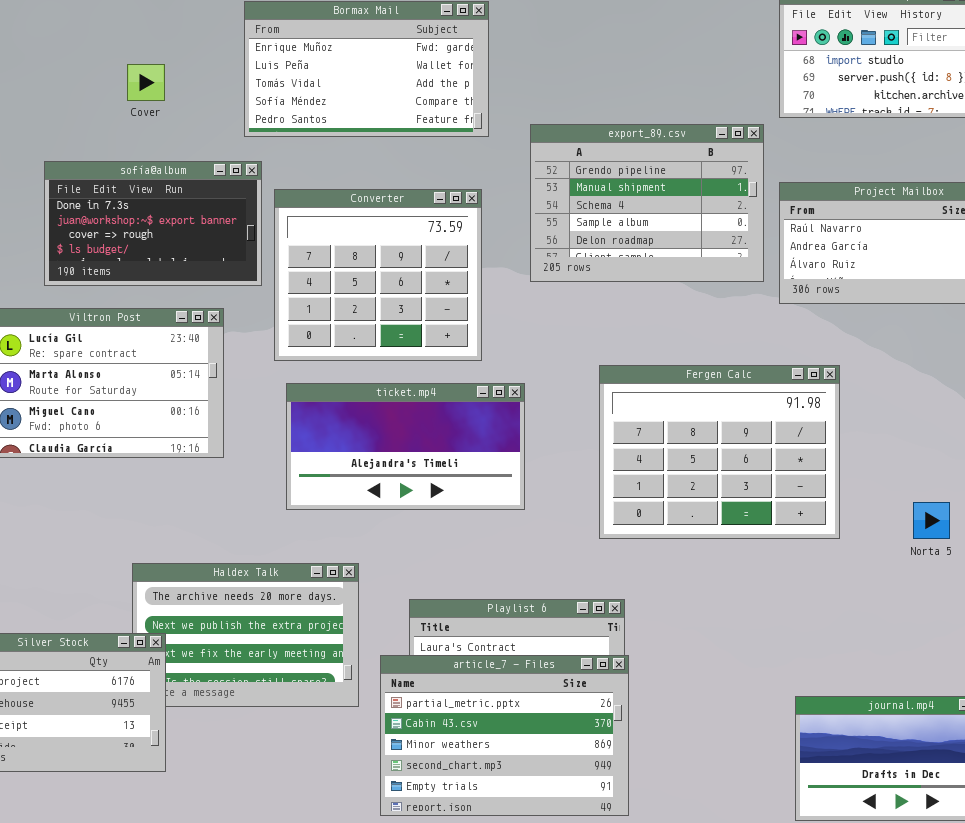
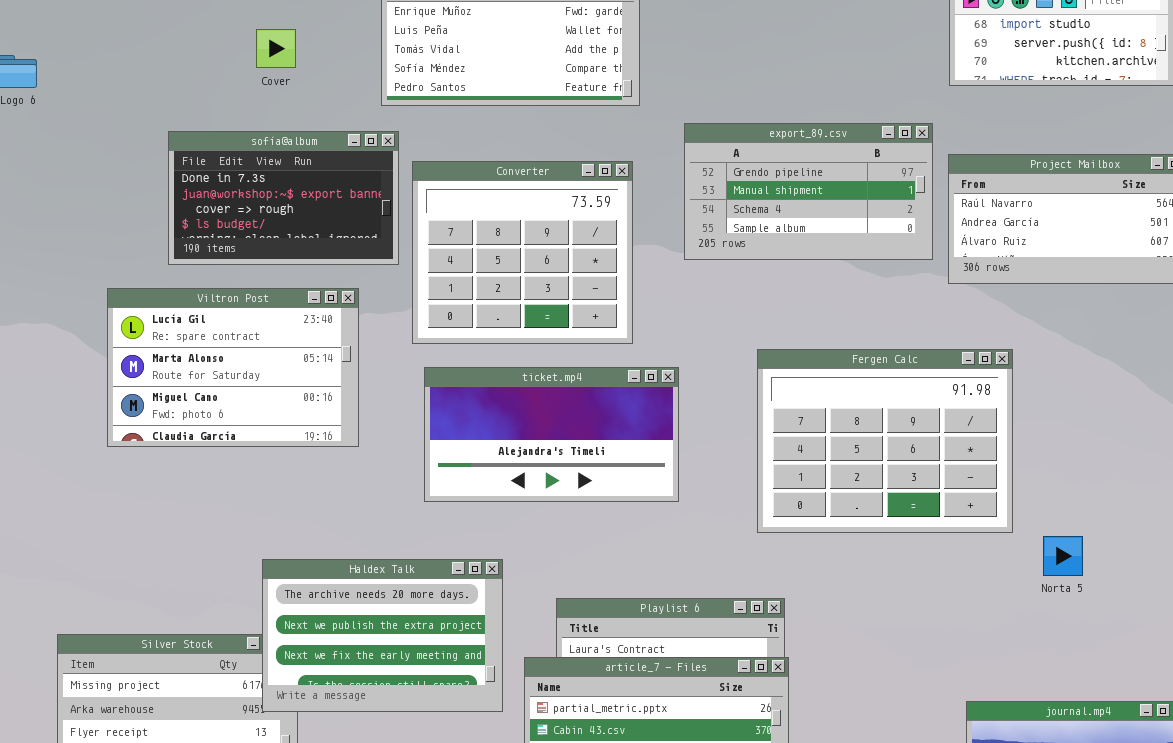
export_89.csv: [530,124,764,282] -> [684,123,933,260], resized
Norta 5: [913,502,950,539] -> [1043,536,1083,576], moved
Haldex Talk: [132,563,359,707] -> [262,559,503,712], raised

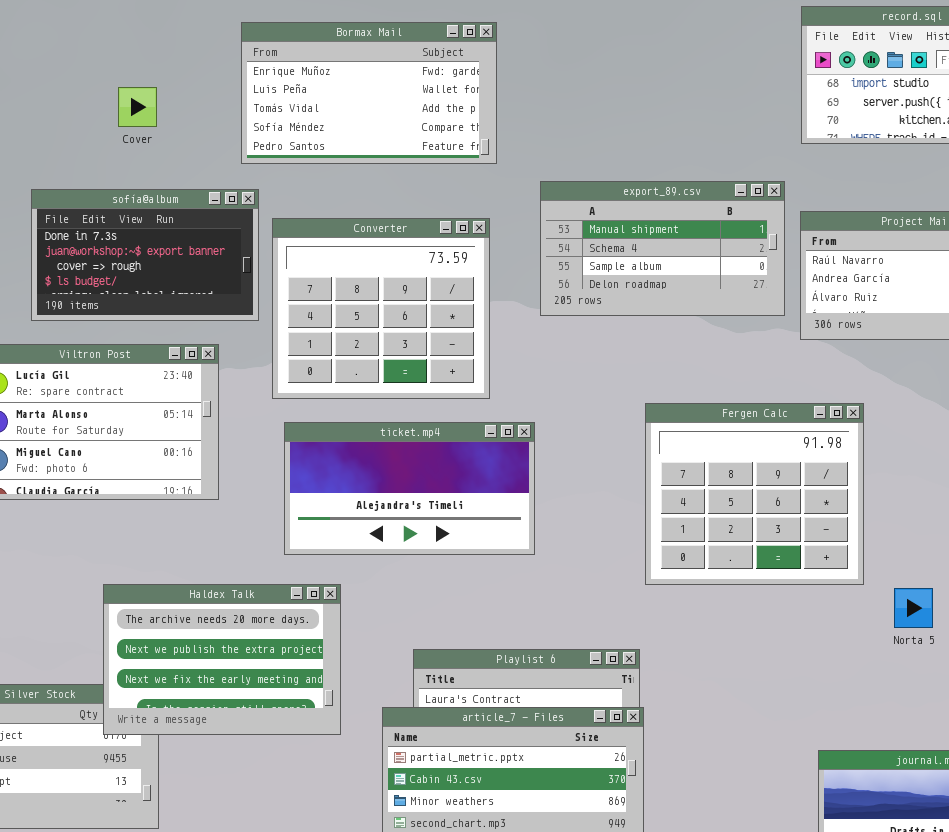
export_89.csv: [684,123,933,260] -> [540,181,785,316], scrolled down 1 row
Fergen Calc: [757,349,1013,533] -> [645,403,864,585], resized
Haldex Talk: [262,559,503,712] -> [103,584,341,735], moved

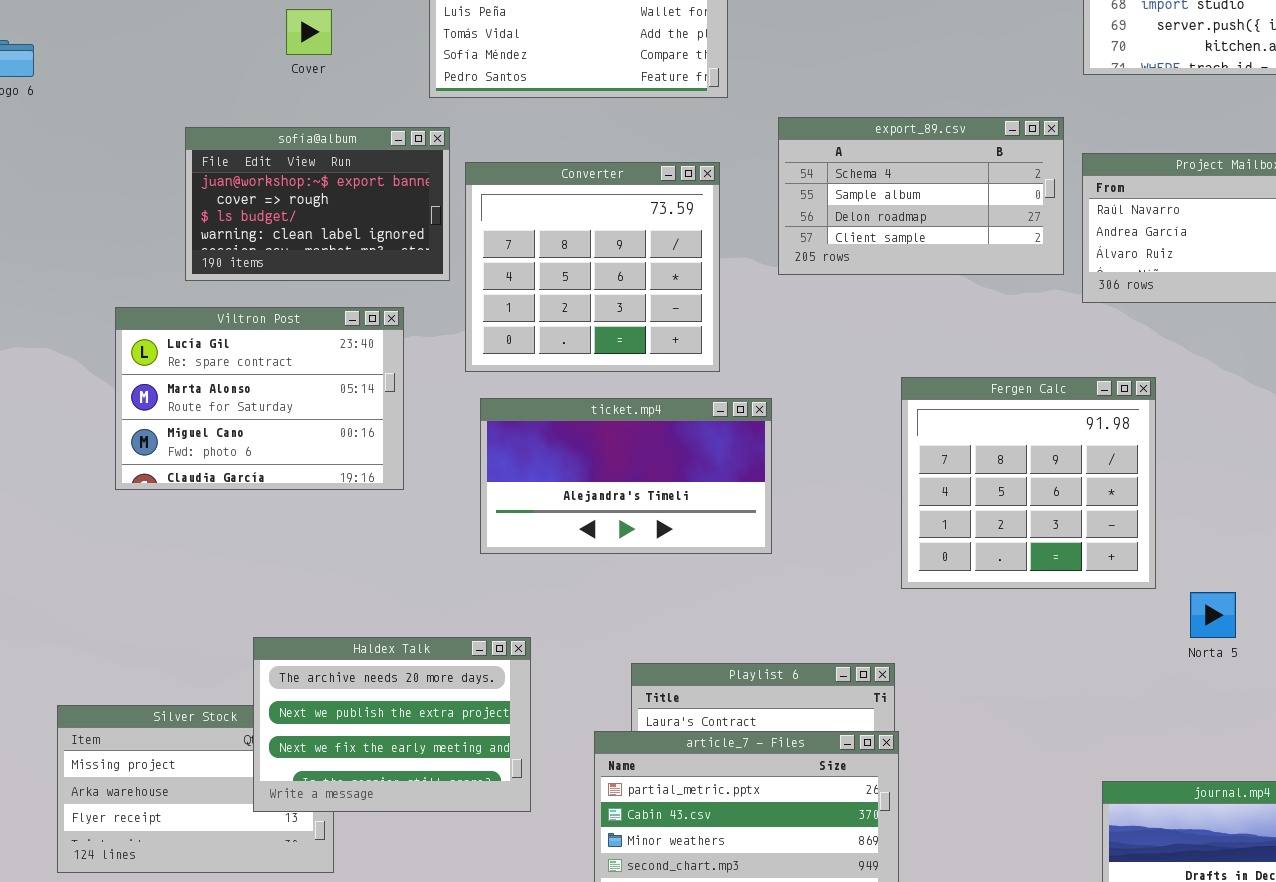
export_89.csv: [540,181,785,316] -> [778,117,1064,275], scrolled down 1 row
sofía@album: [31,189,259,321] -> [185,127,450,281], scrolled down 1 row
Haldex Talk: [103,584,341,735] -> [253,637,531,812], moved

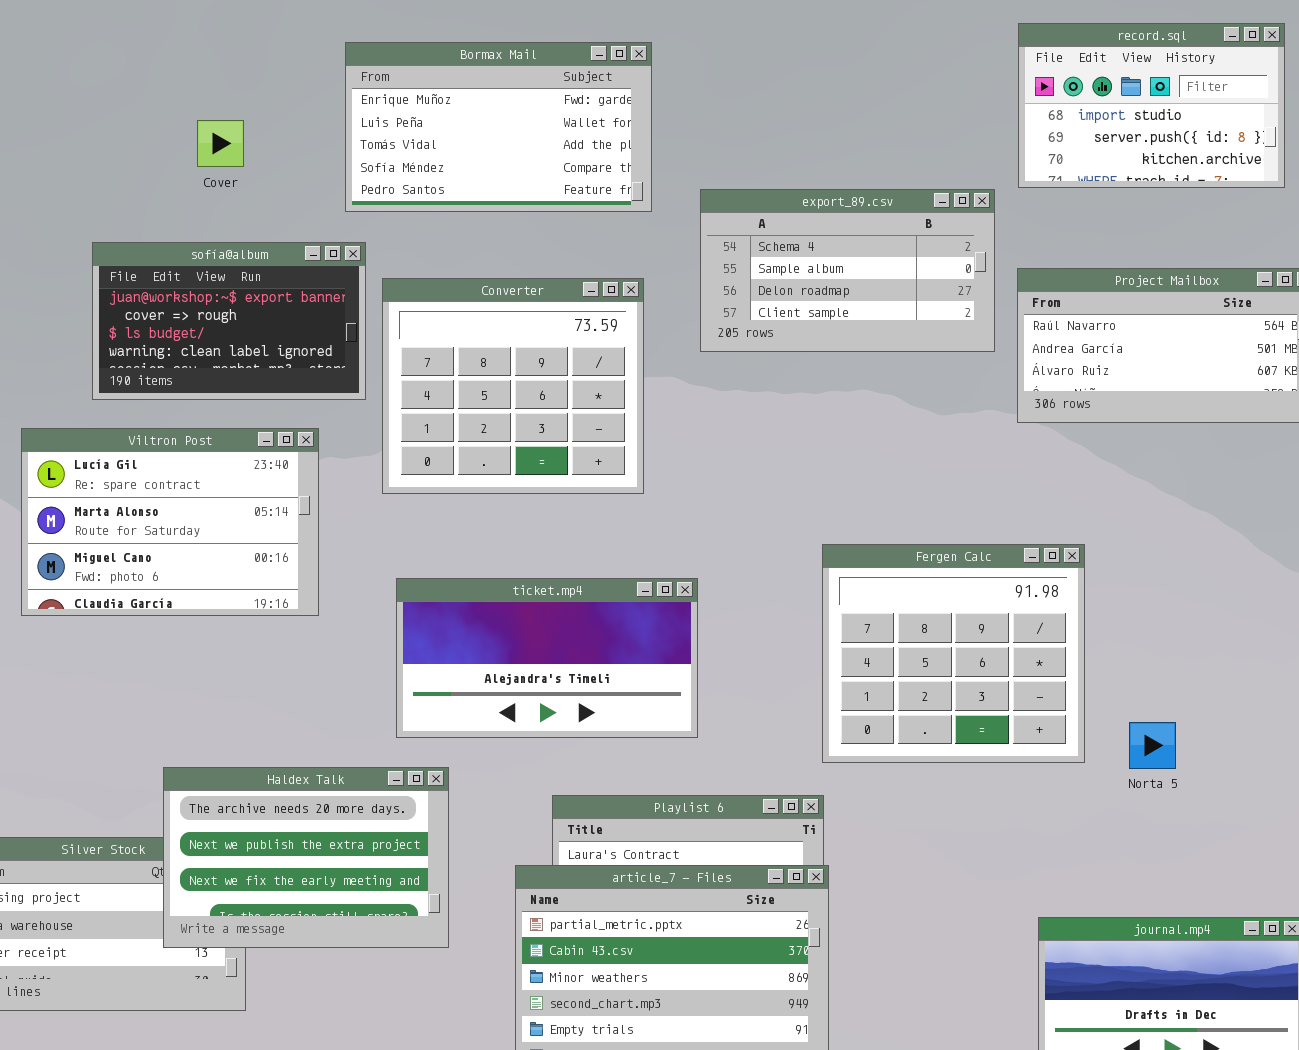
export_89.csv: [778,117,1064,275] -> [700,189,995,352], moved
Fergen Calc: [901,377,1156,589] -> [822,544,1085,763], moved
ticket.mp4: [480,398,772,554] -> [396,578,698,738], moved

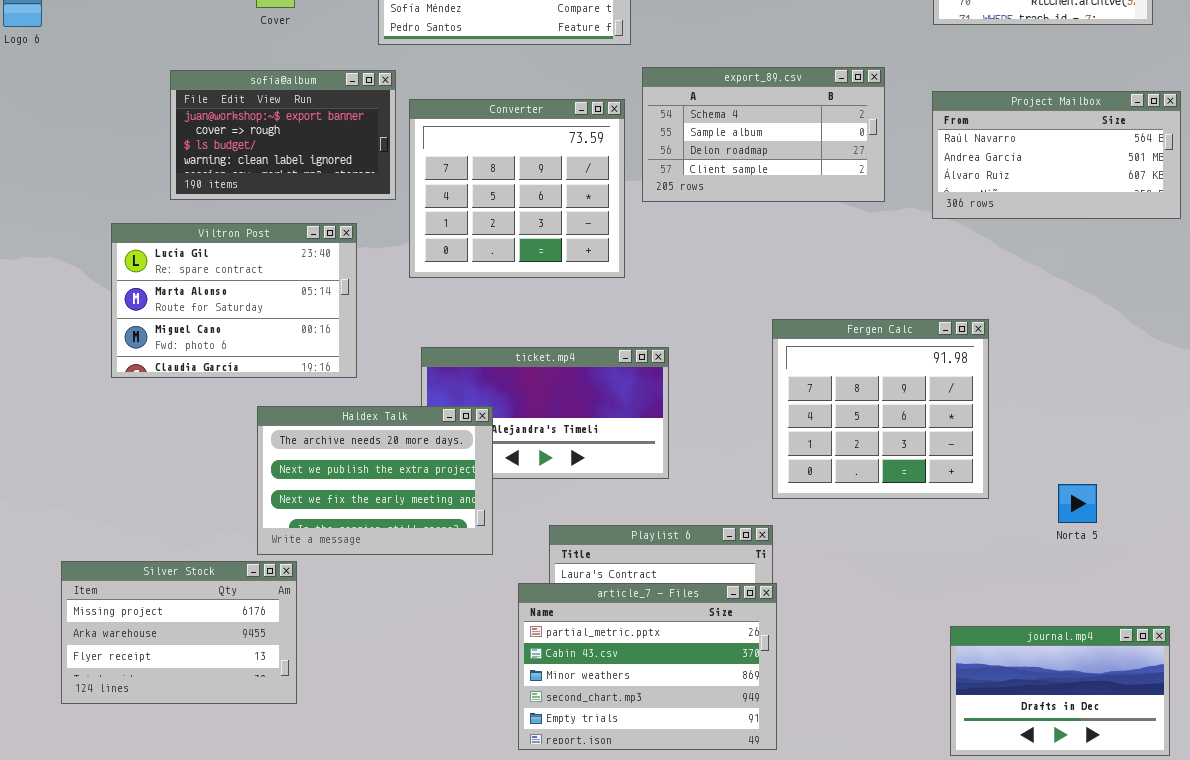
export_89.csv: [700,189,995,352] -> [642,67,885,202], moved
Norta 5: [1129,722,1176,769] -> [1058,484,1097,523], moved
Haldex Talk: [163,767,449,948] -> [257,406,493,555], moved

